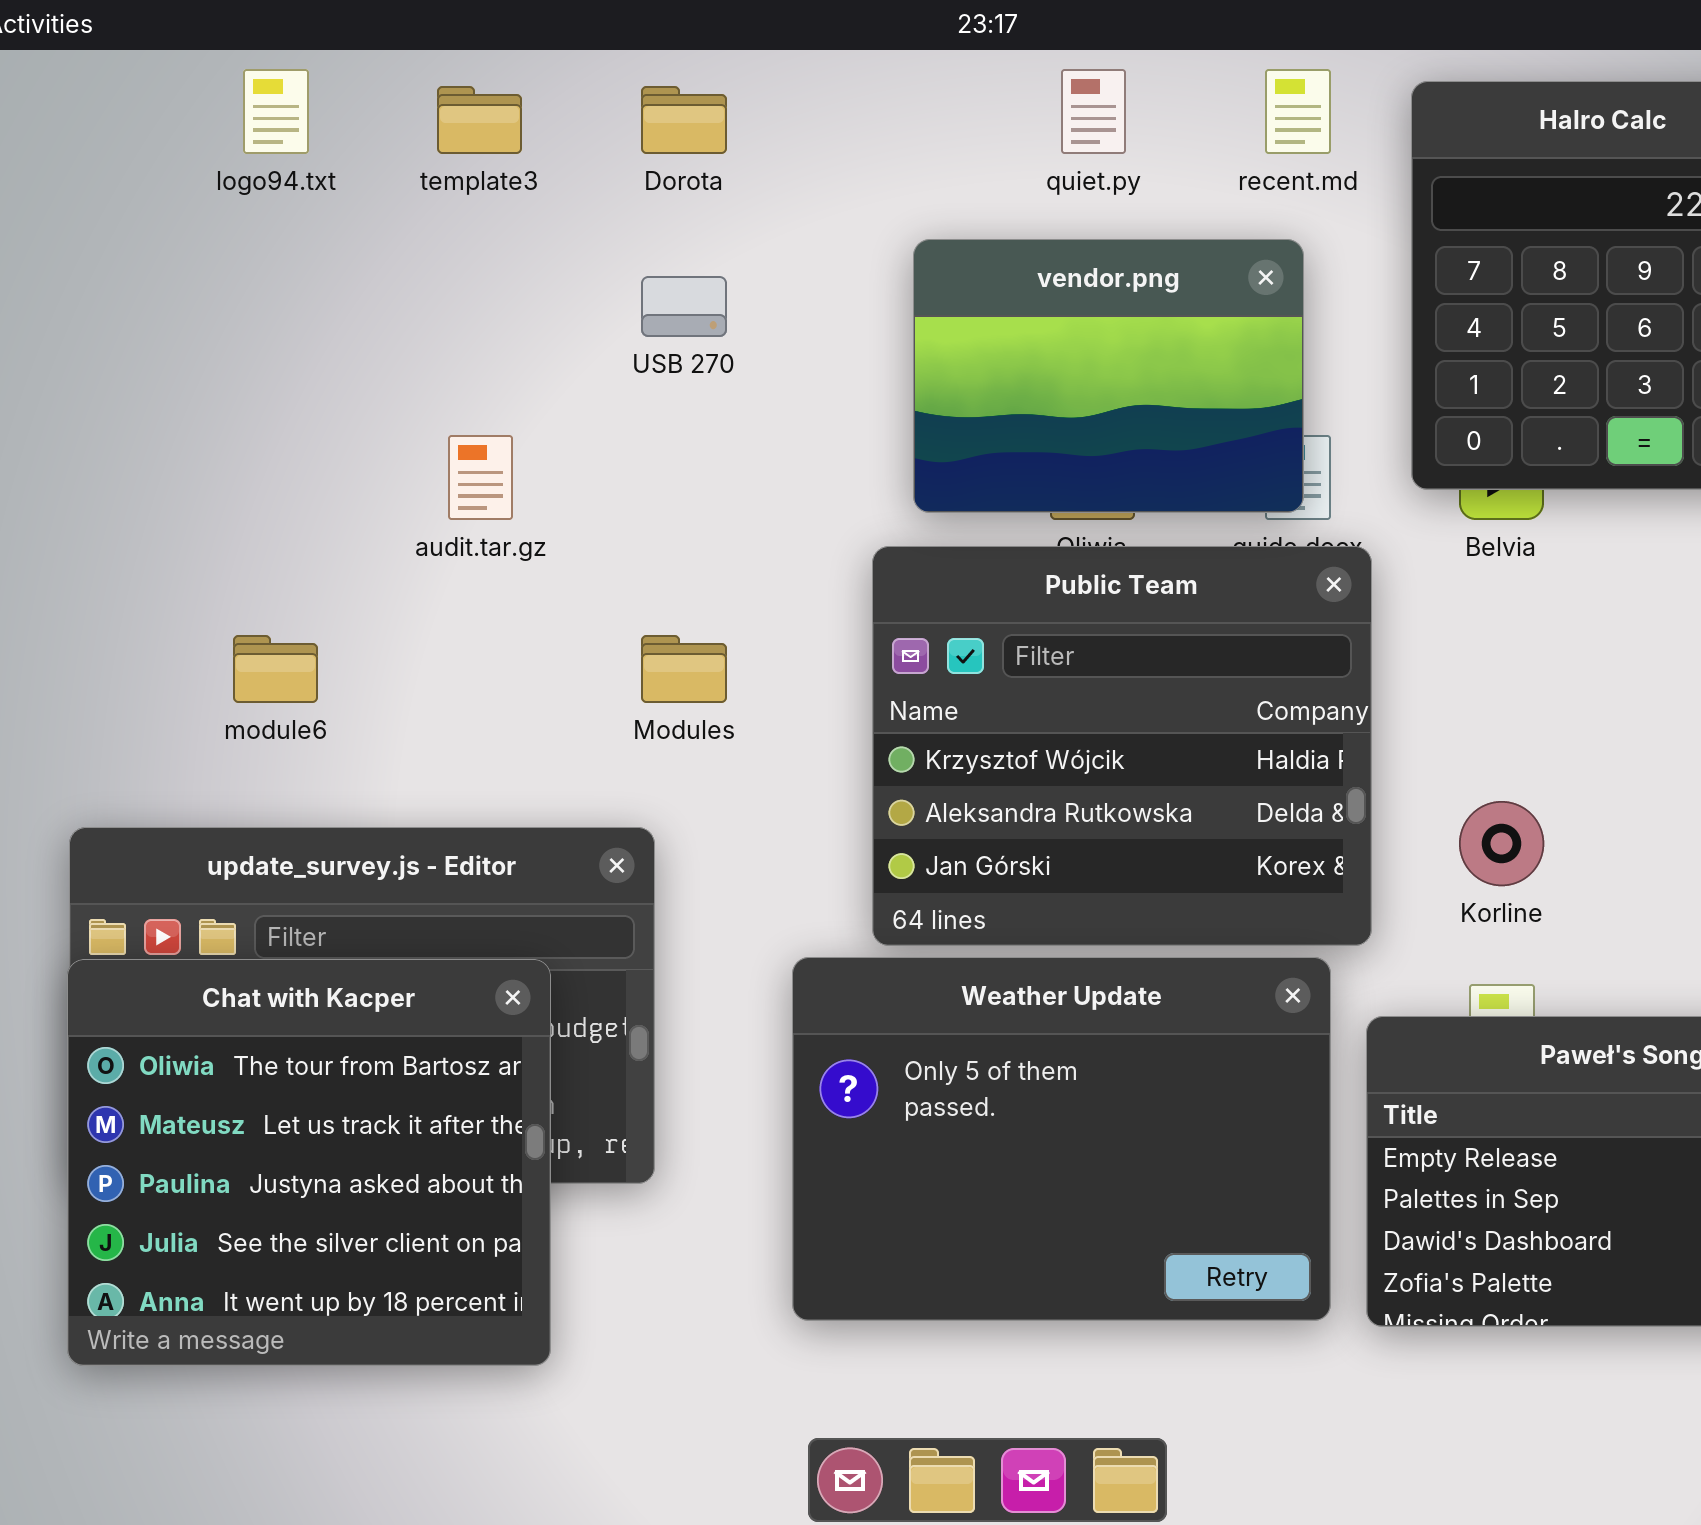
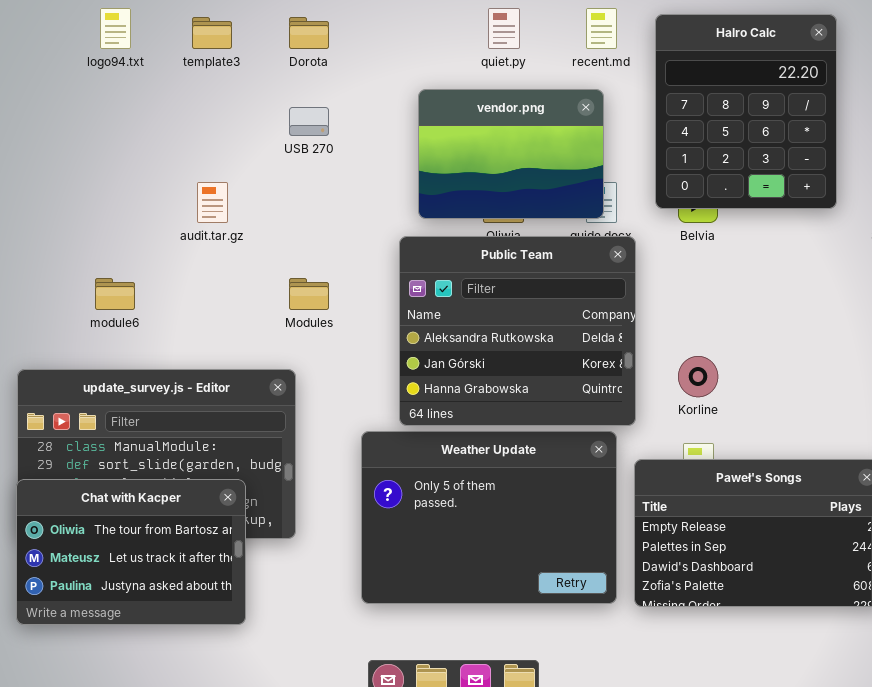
Public Team: [872,546,1372,946] -> [399,236,636,426], scrolled down 1 row
Chat with Kacper: [67,959,551,1366] -> [16,479,246,625], resized

